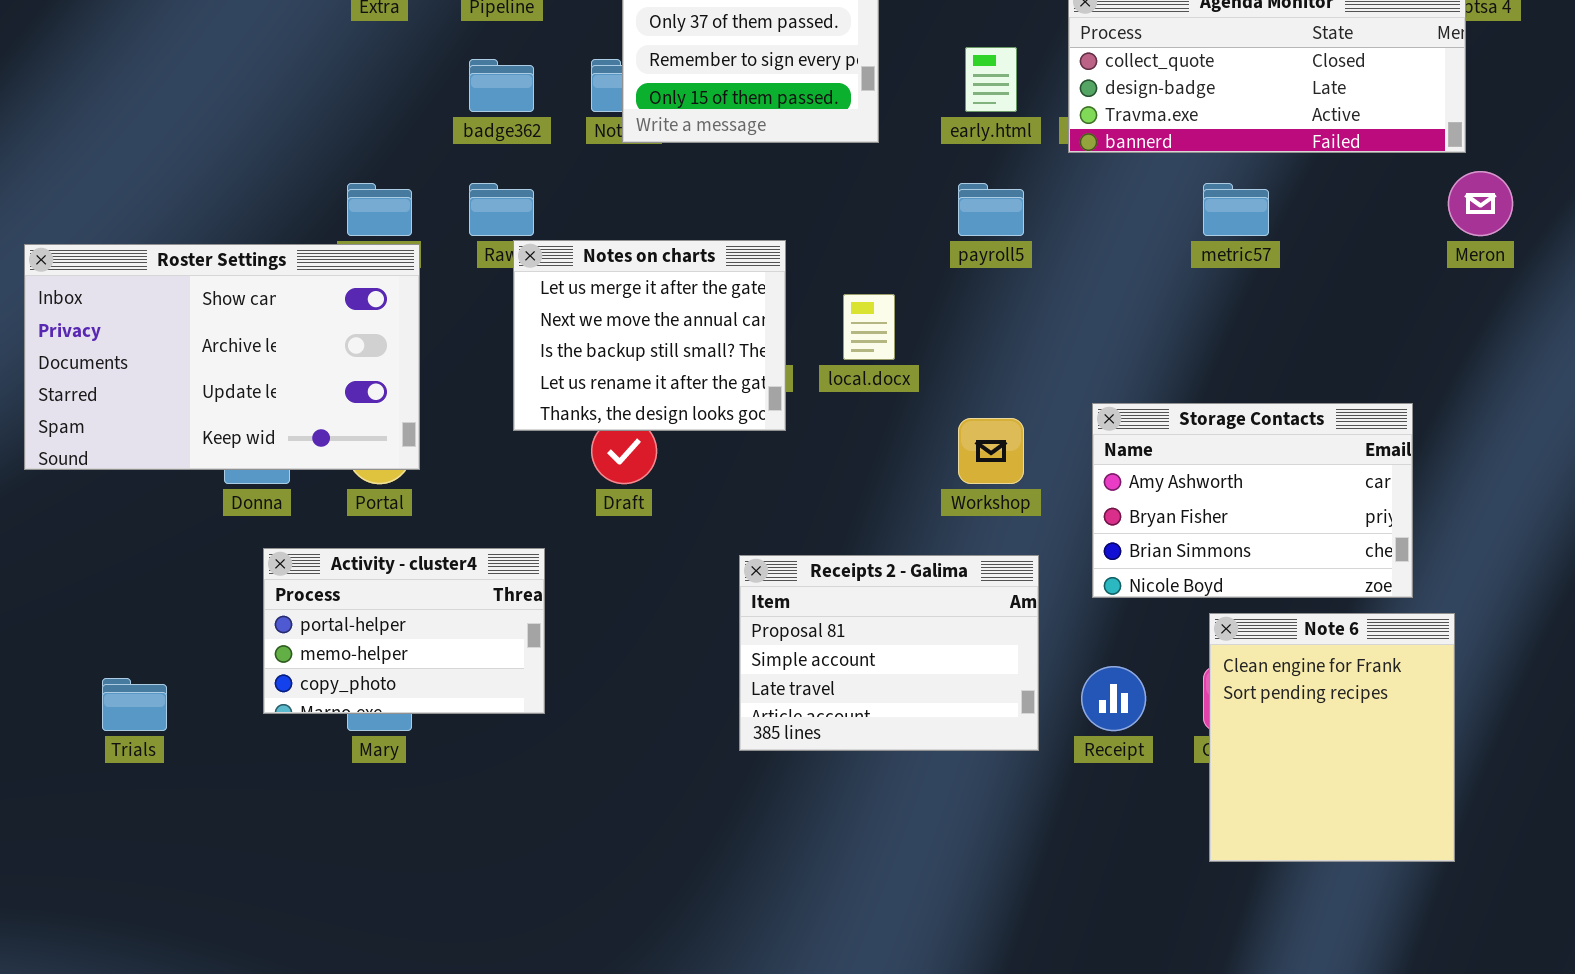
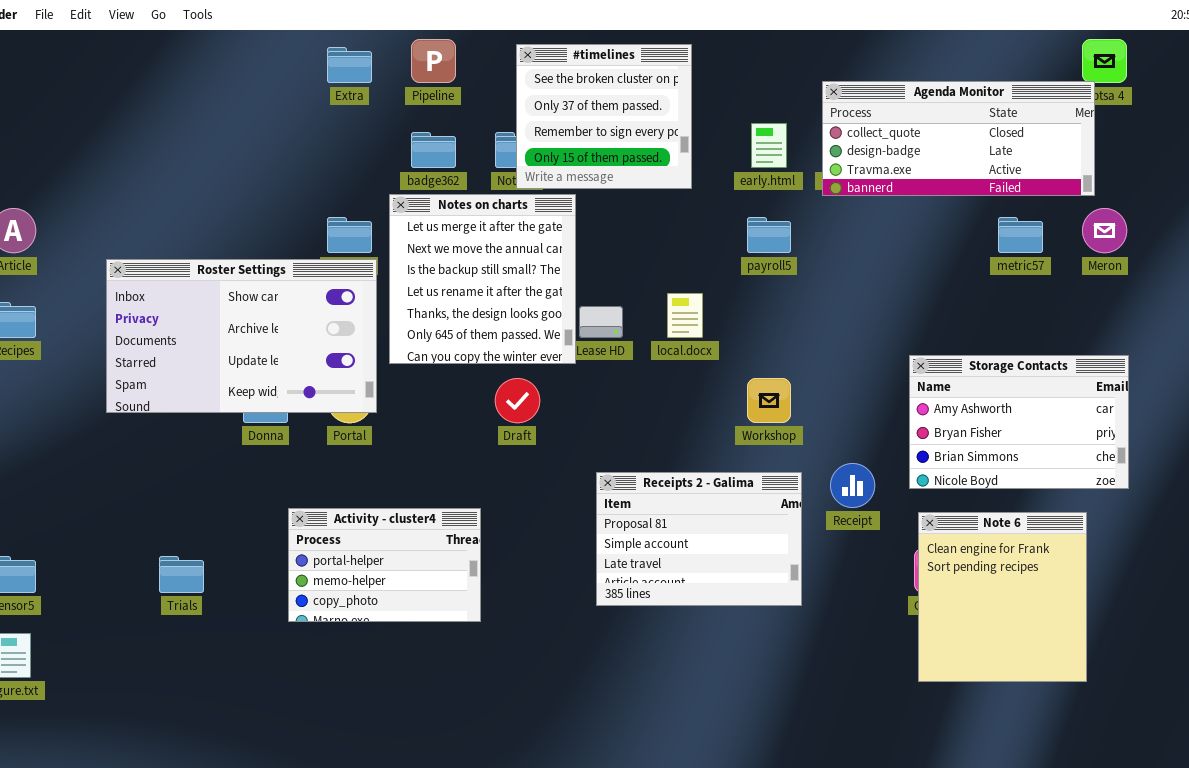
metric57: [1203,183,1269,236] -> [998,217,1043,253], moved
Notes on charts: [513,240,786,431] -> [389,194,576,364], moved, resized
Storage Contacts: [1092,403,1413,598] -> [909,355,1129,489], moved
Activity - cluster4: [263,548,545,714] -> [288,508,481,622], moved
Receipt: [1081,666,1146,731] -> [830,463,875,508], moved

